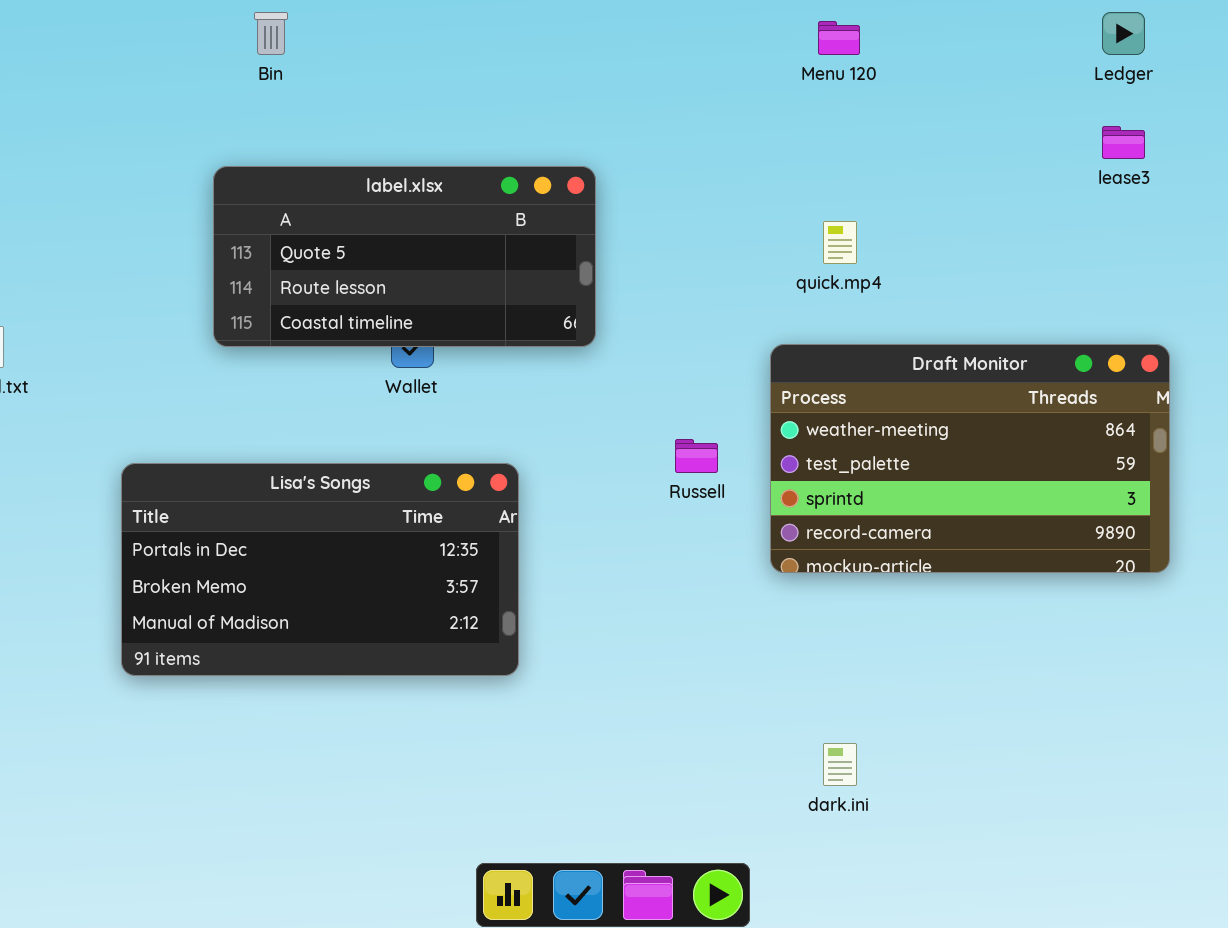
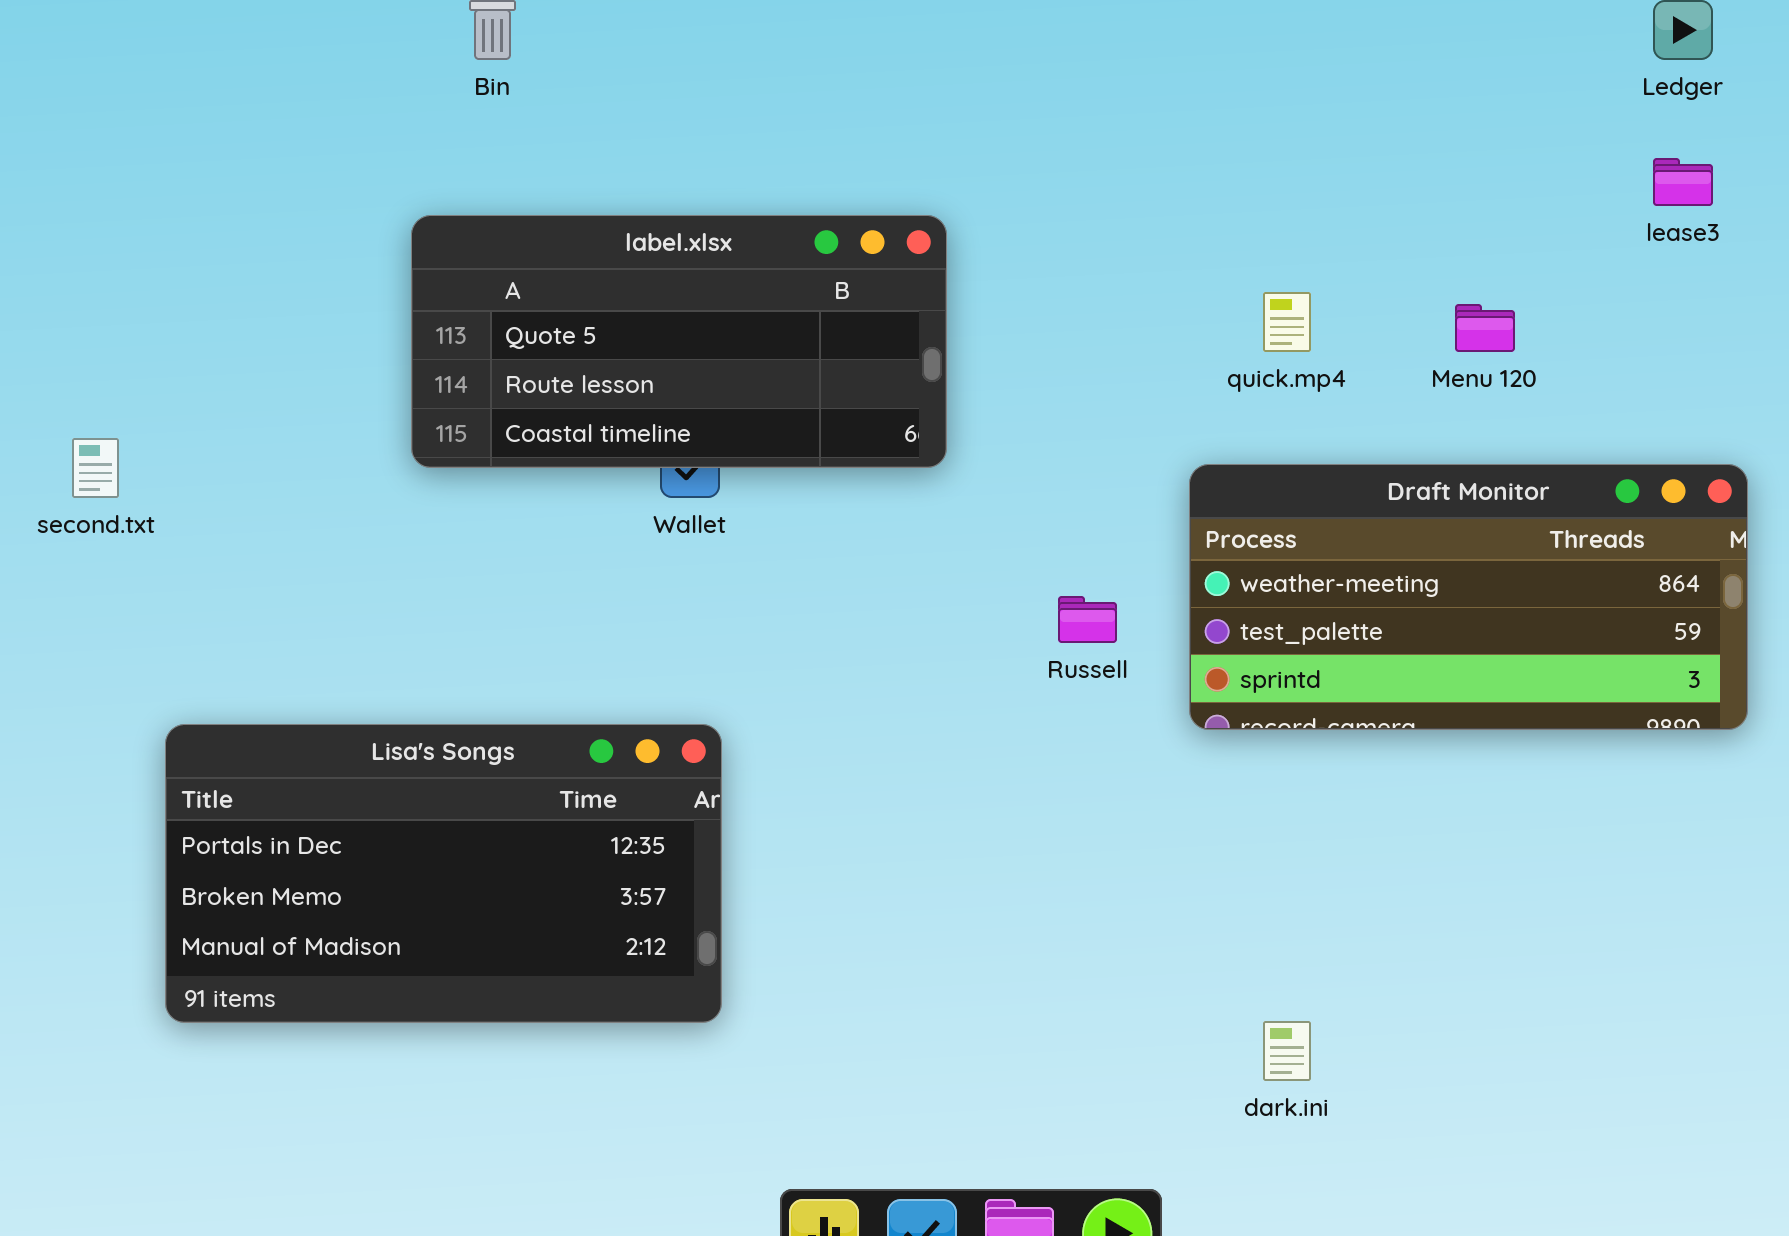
Menu 120: [818,21,860,55] -> [1455,304,1515,352], moved
Draft Monitor: [770,344,1170,573] -> [1189,464,1748,730], resized
Lisa's Songs: [121,463,519,676] -> [165,724,722,1023], moved

